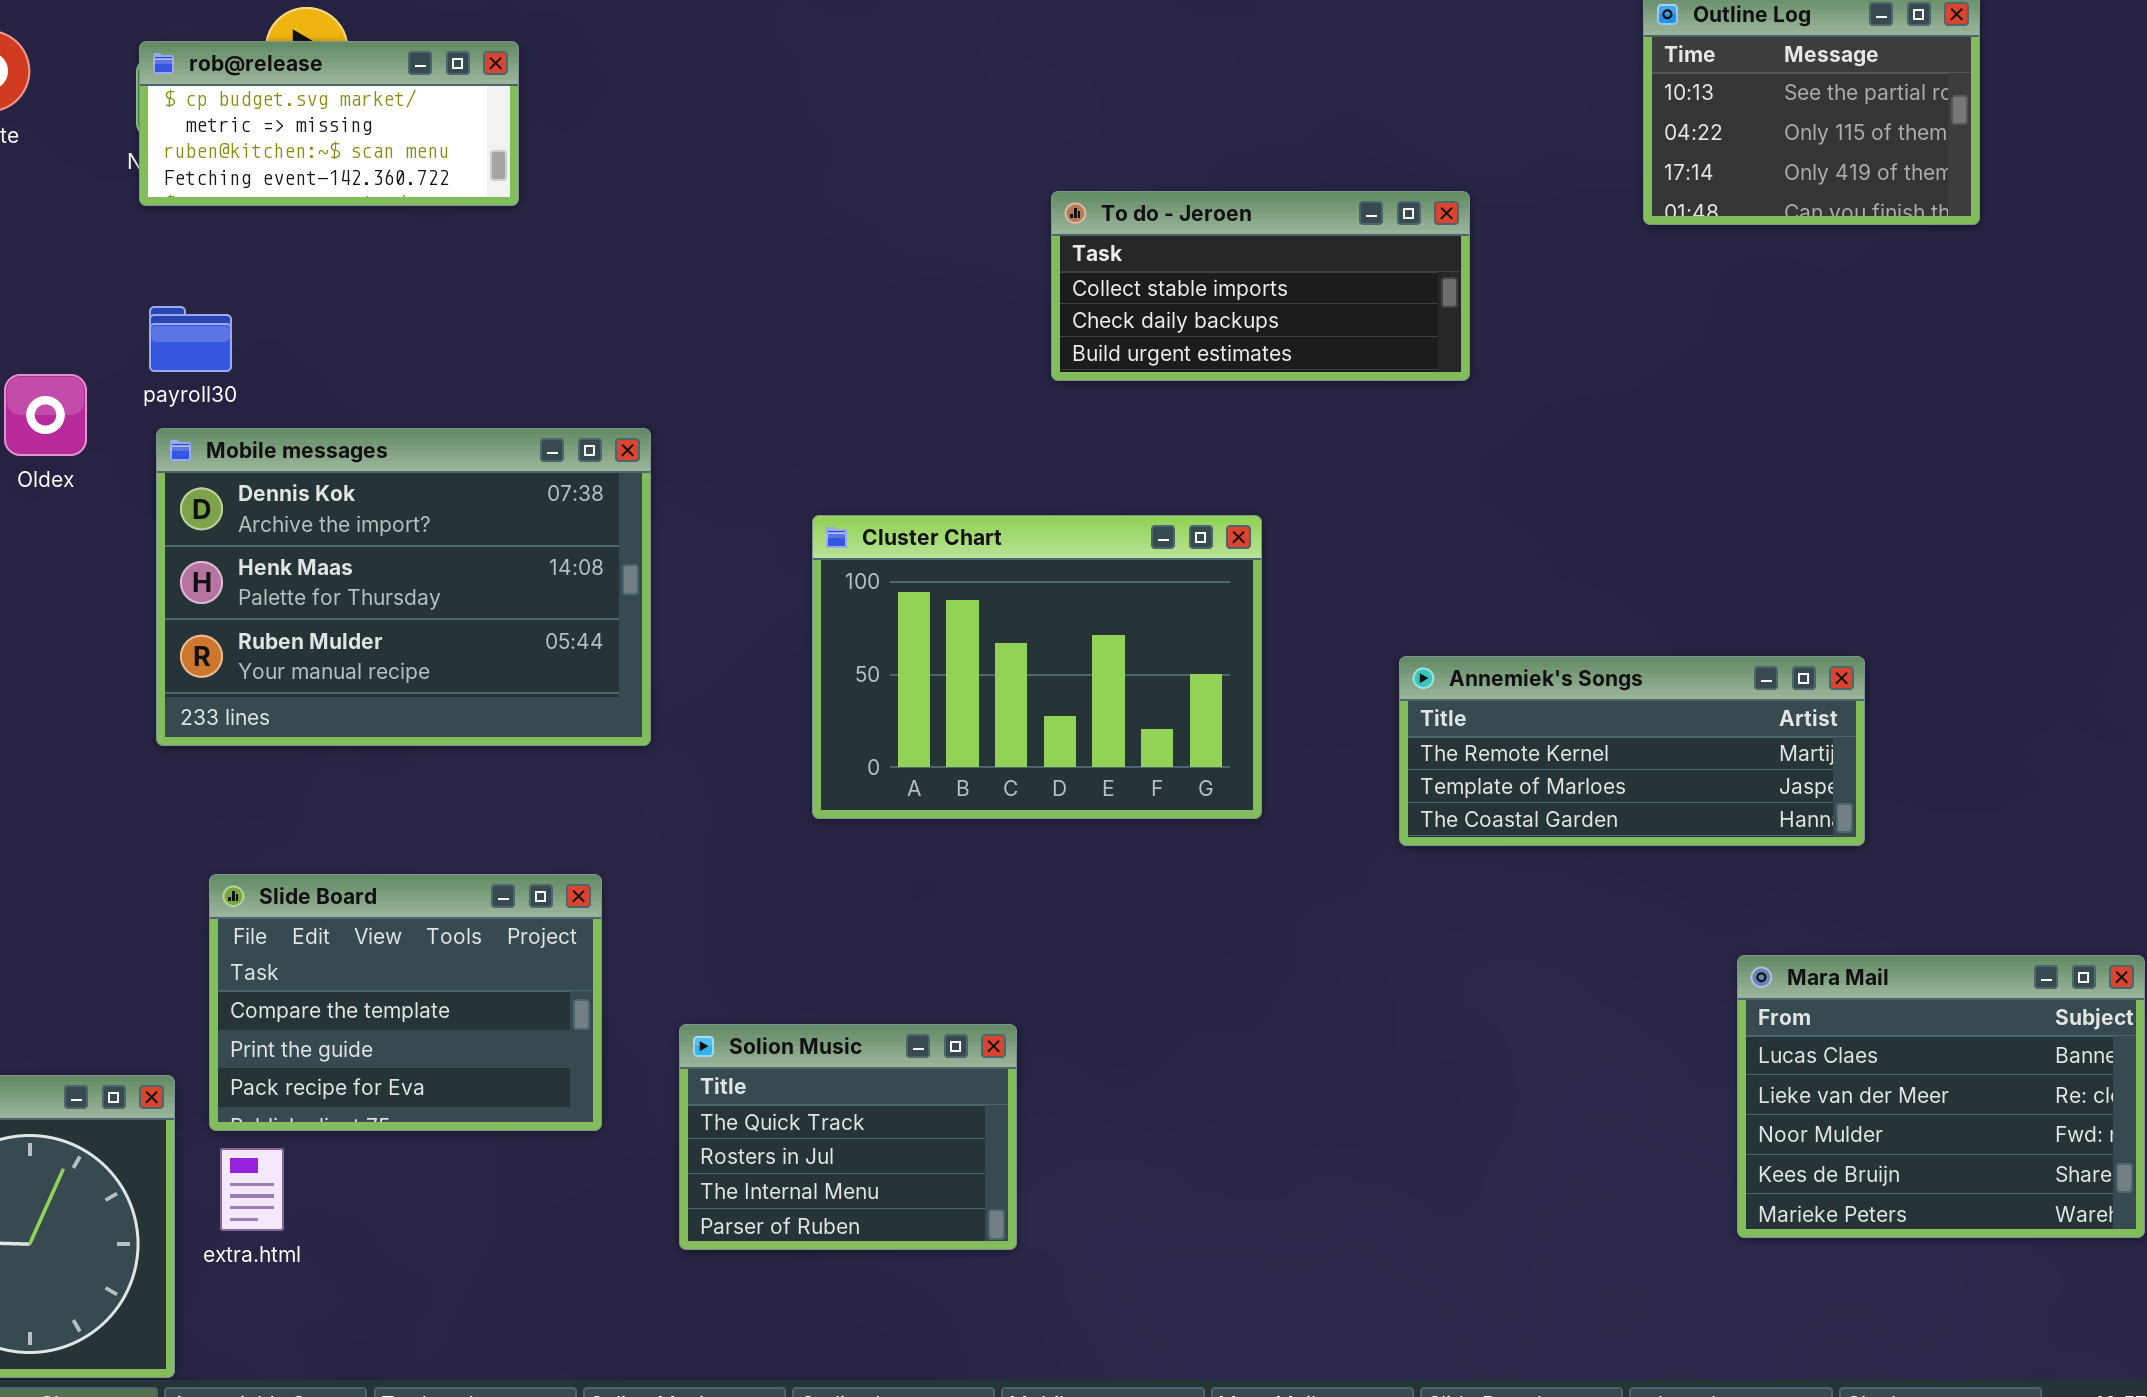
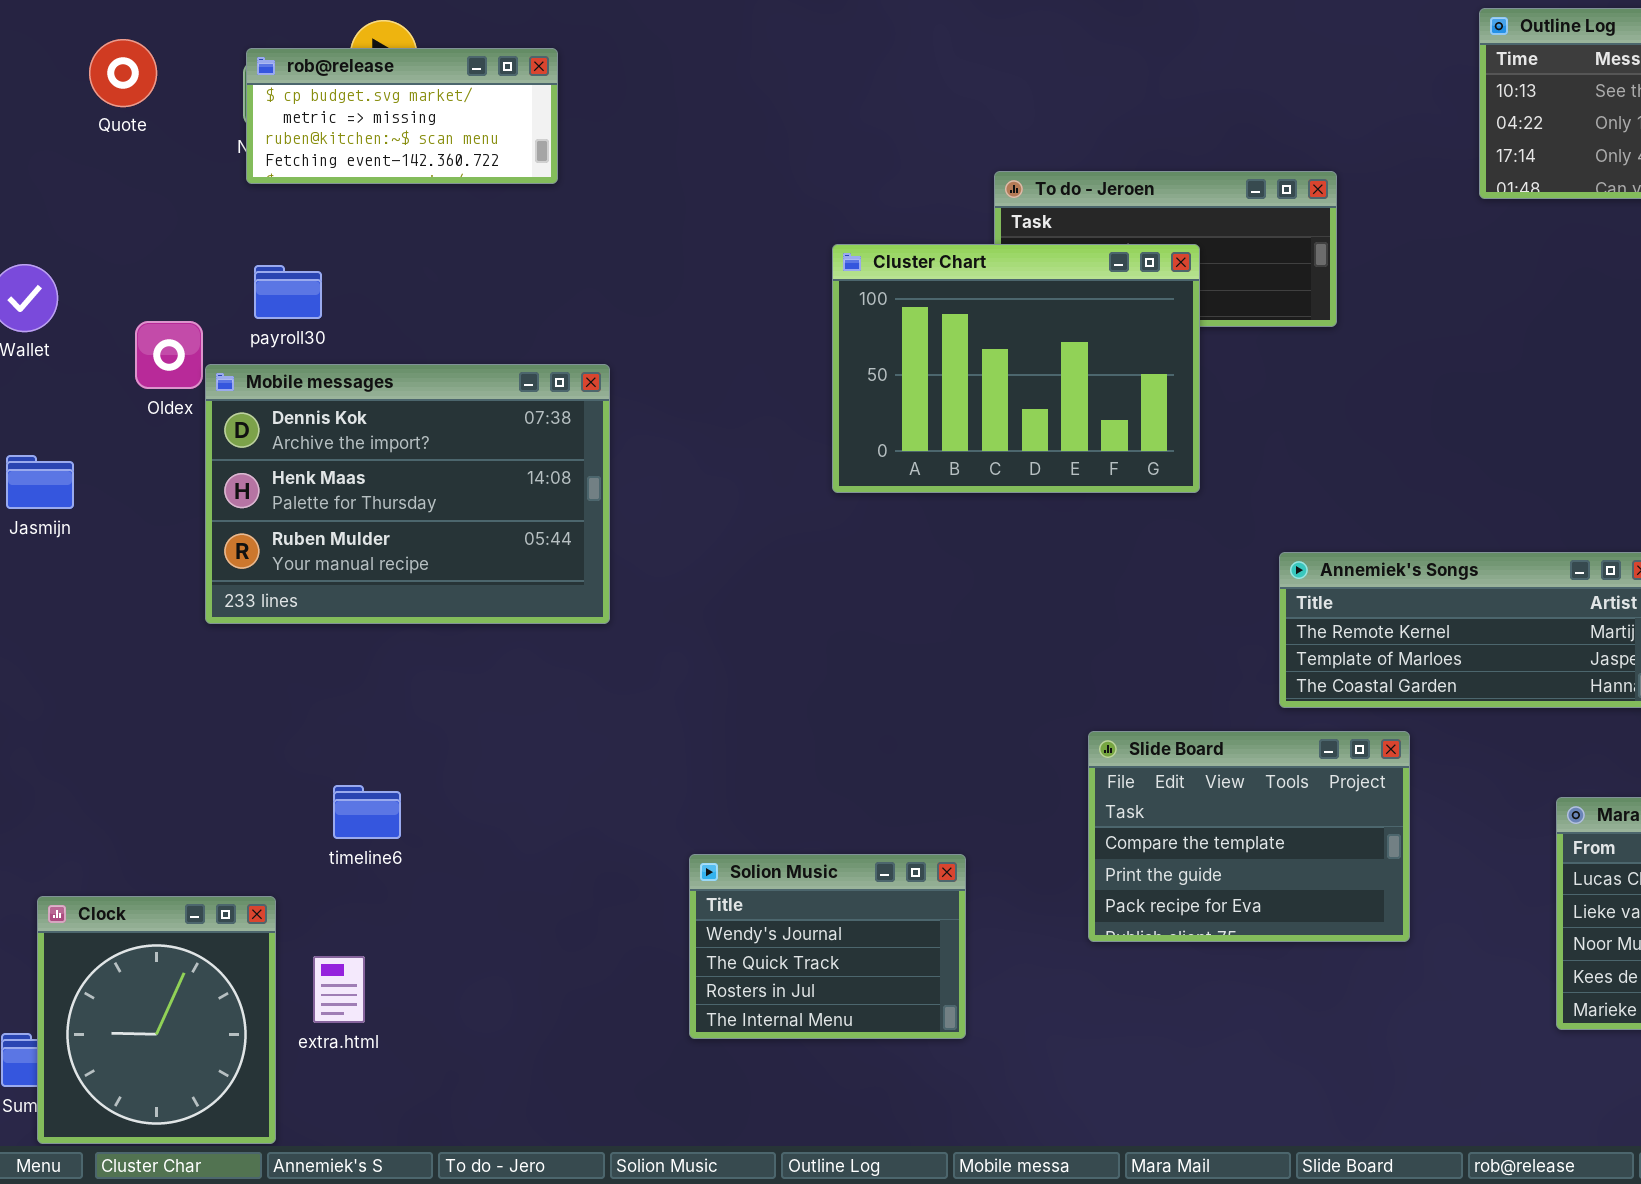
Mobile messages: [156,428,651,746] -> [205,364,610,624], moved
Cluster Chart: [812,515,1262,819] -> [832,244,1200,493], moved
Slide Board: [209,874,602,1131] -> [1088,731,1410,942], moved
Solion Music: [679,1024,1017,1250] -> [689,854,966,1039], scrolled up 1 row

